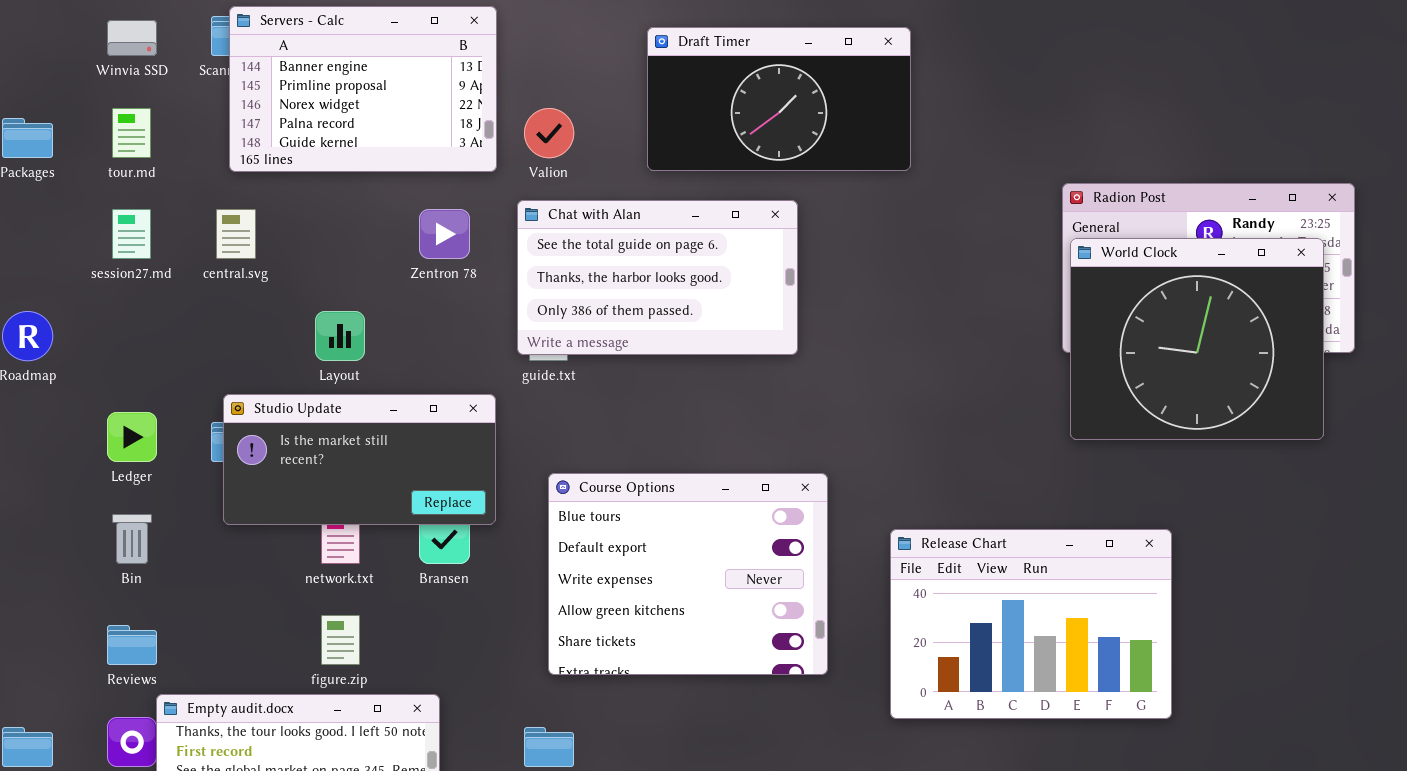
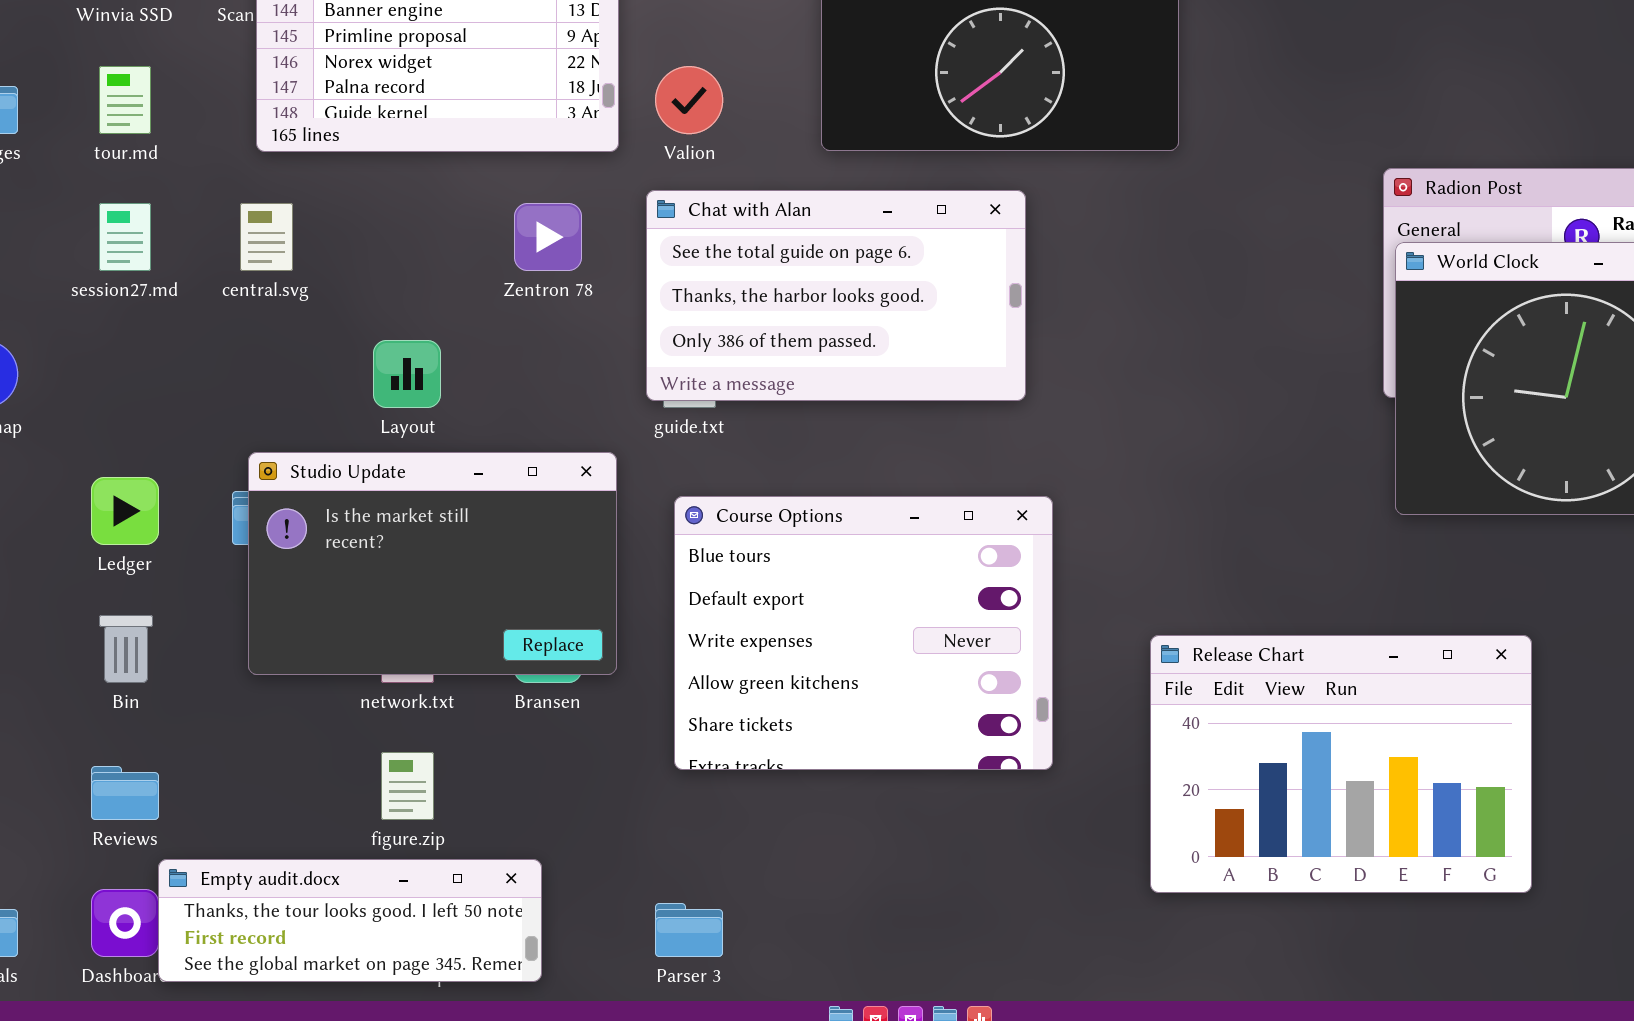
Studio Update: [223,394,496,525] -> [248,452,617,675], resized
Course Options: [548,473,828,675] -> [674,496,1053,770], moved

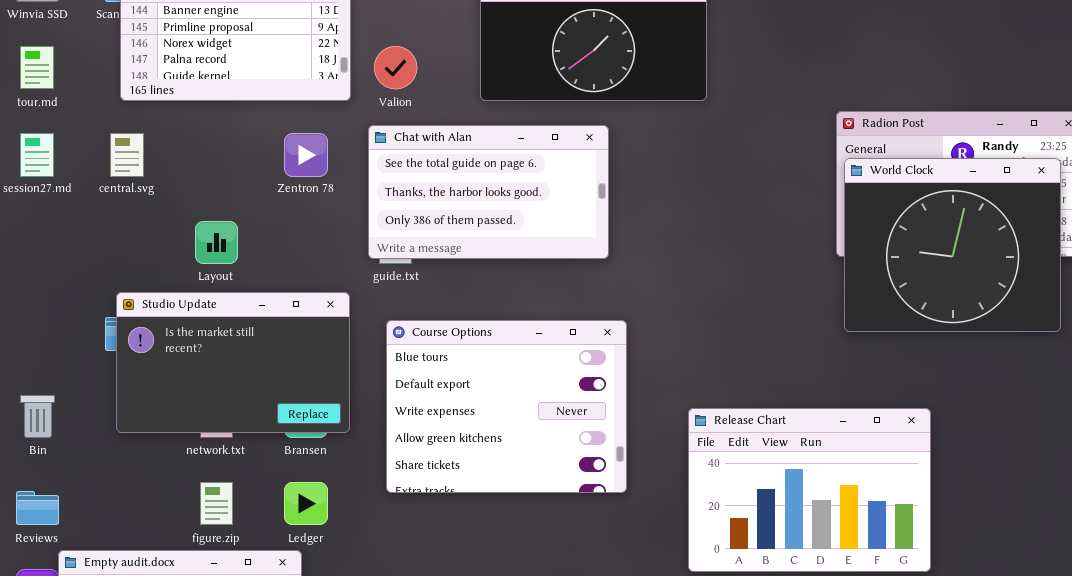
Ledger: [91,477,159,545] -> [284,482,328,525], moved

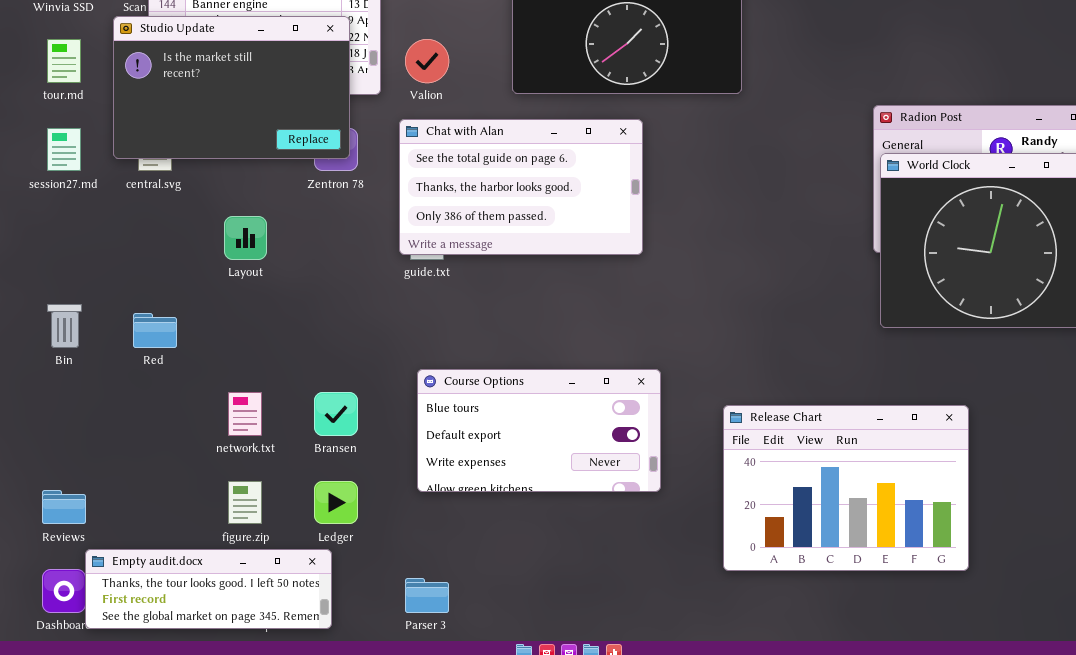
Studio Update: [116,292,350,433] -> [113,16,350,159], moved
Course Options: [386,320,627,493] -> [417,369,661,492], resized
Bin: [20,395,55,438] -> [47,304,82,348], moved

